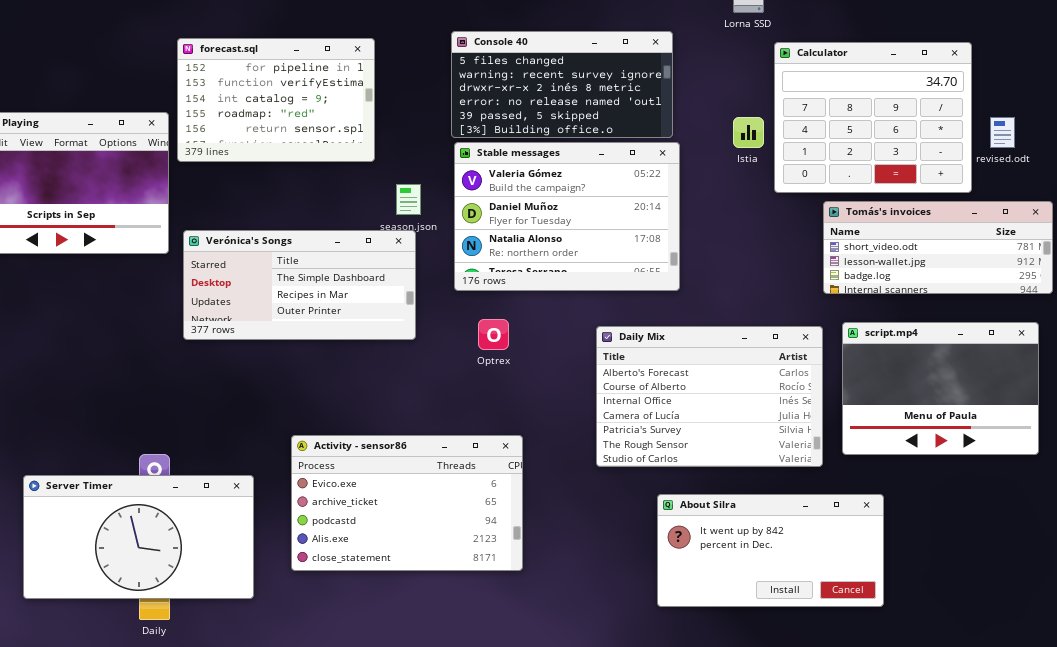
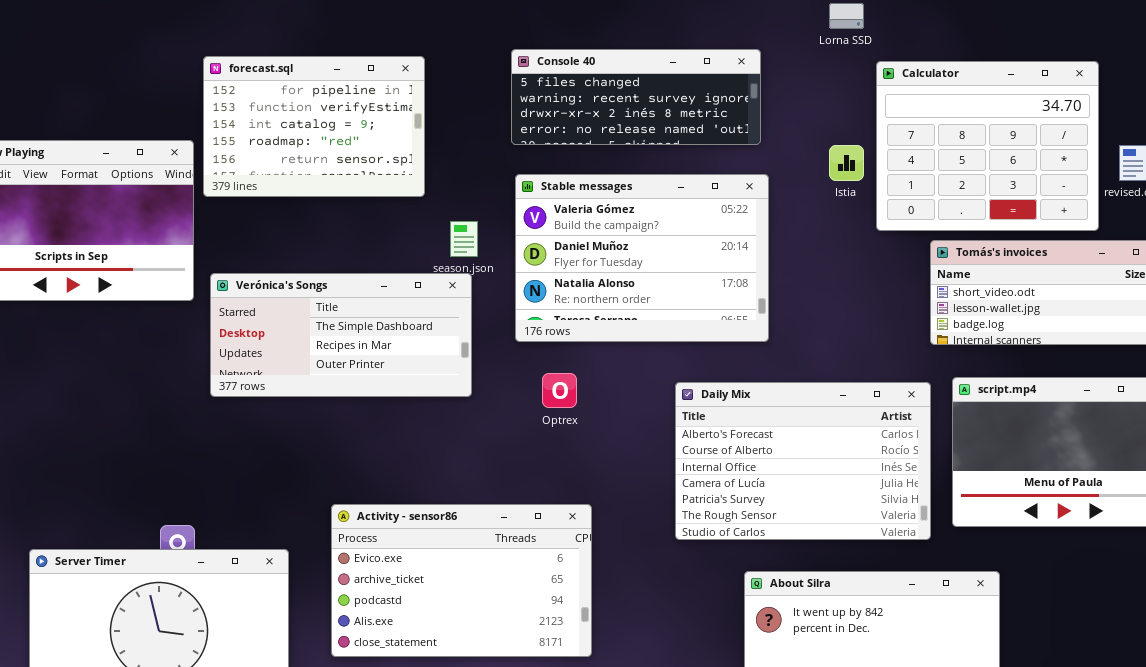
Console 40: [451,31,673,138] -> [511,49,761,145], resized

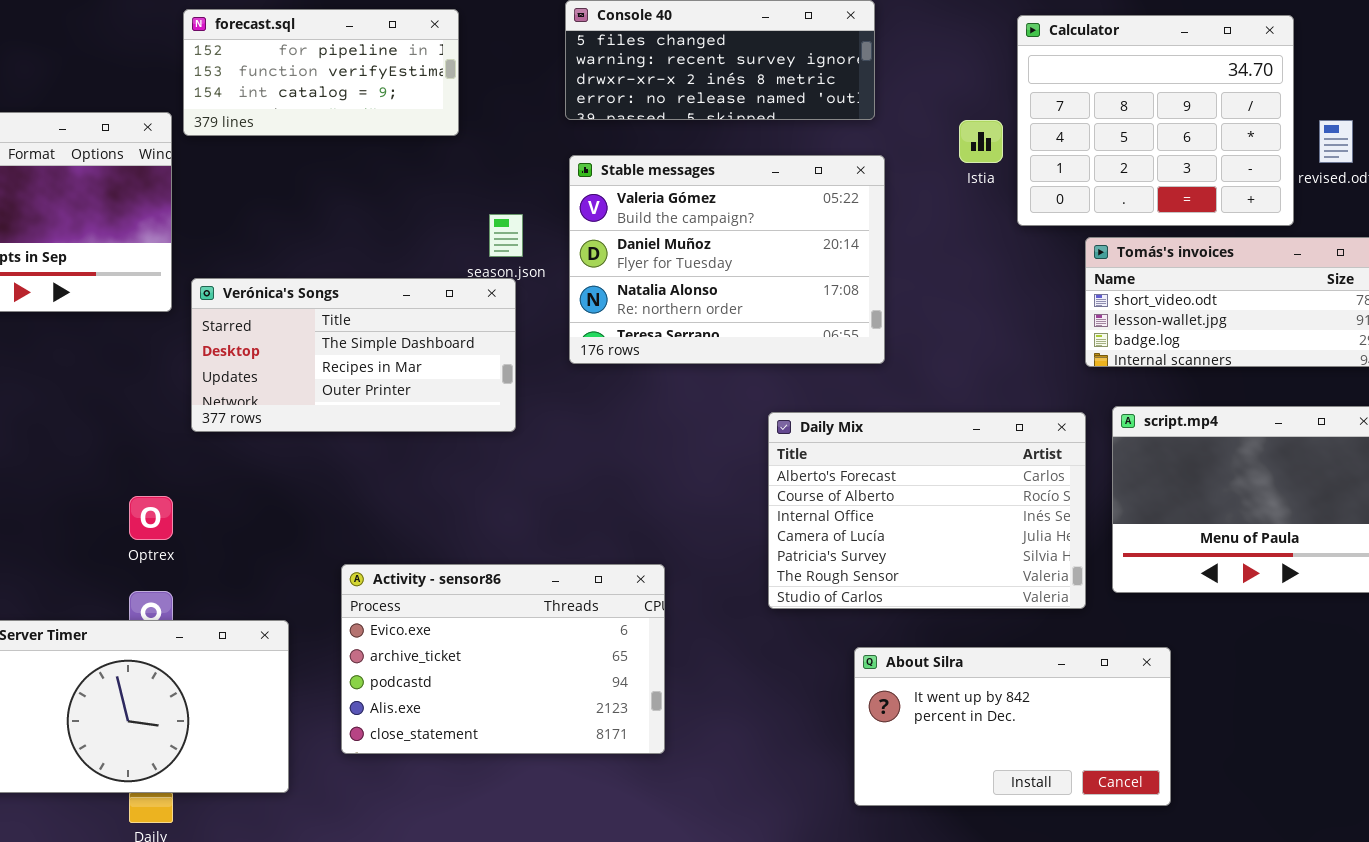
forecast.sql: [203,56,425,197] -> [183,9,459,136], resized
Optrex: [542,373,577,408] -> [129,496,173,540], moved

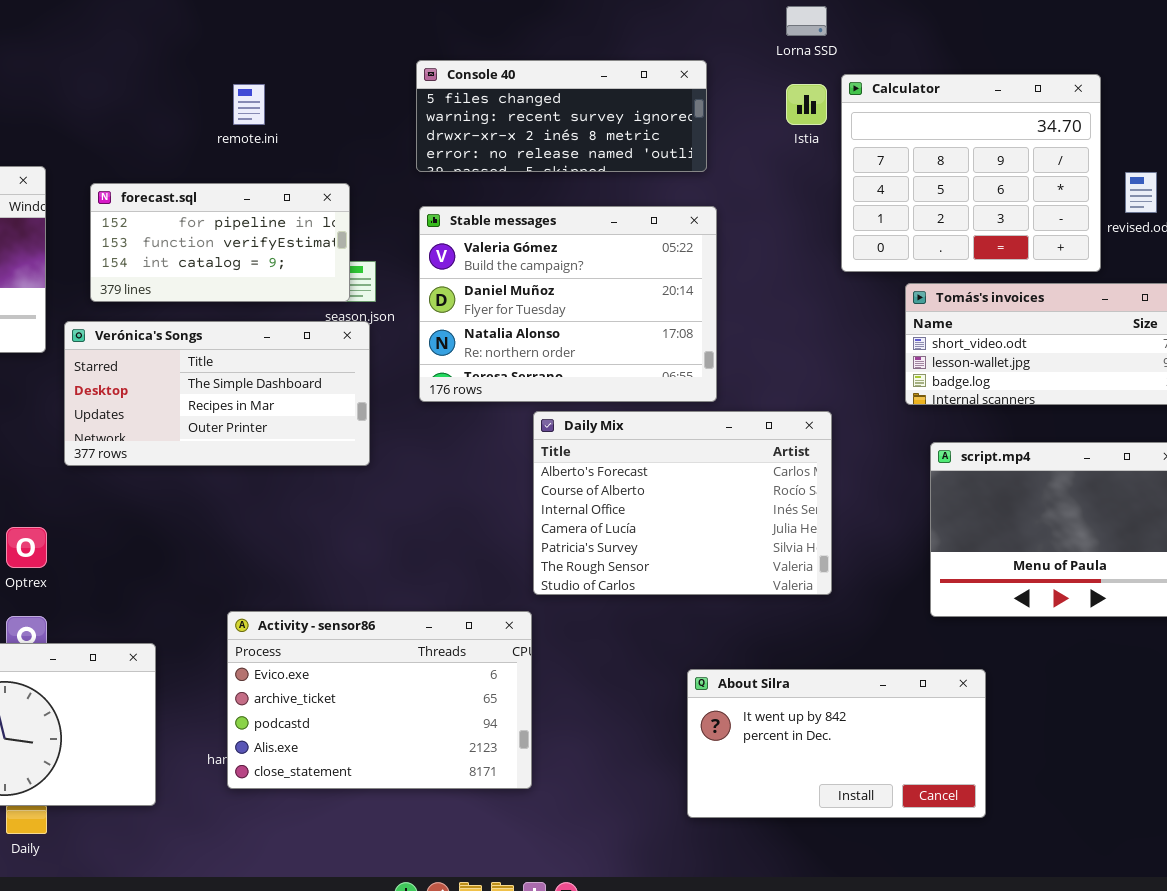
forecast.sql: [183,9,459,136] -> [90,183,350,302], moved
Istia: [959,120,1003,163] -> [786,84,827,125], moved
Daily Mix: [768,412,1086,609] -> [533,411,832,595], moved
Activity - sensor86: [341,564,665,754] -> [227,611,532,789], moved

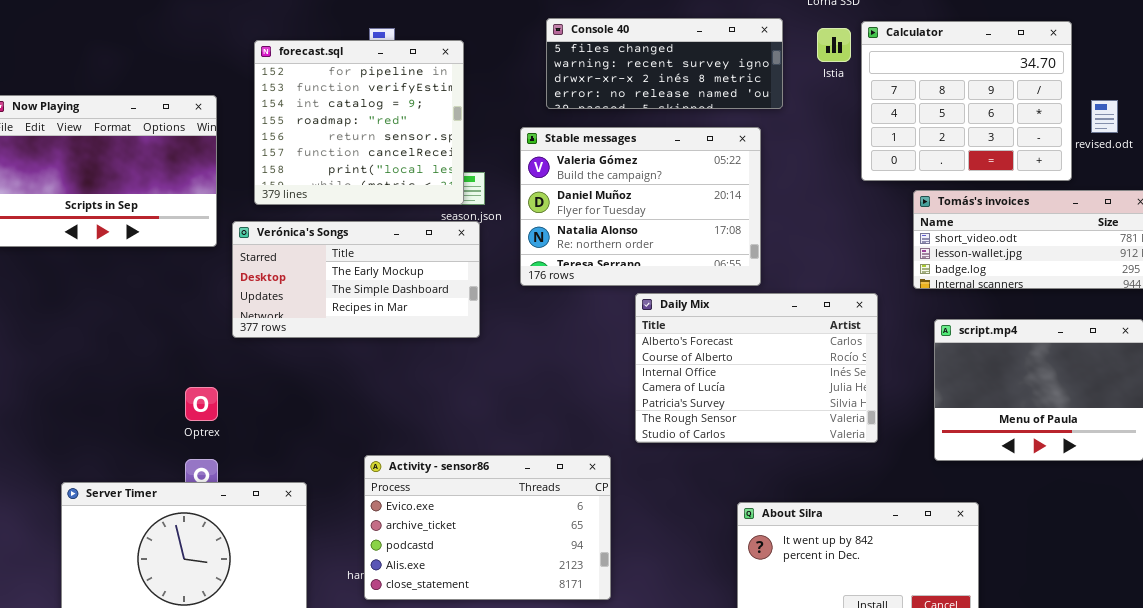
Console 40: [416,60,707,172] -> [546,18,783,109], moved
forecast.sql: [90,183,350,302] -> [254,40,464,205], resized
Verónica's Songs: [64,321,370,466] -> [232,221,480,338], scrolled up 1 row
Daily Mix: [533,411,832,595] -> [635,293,878,443], moved

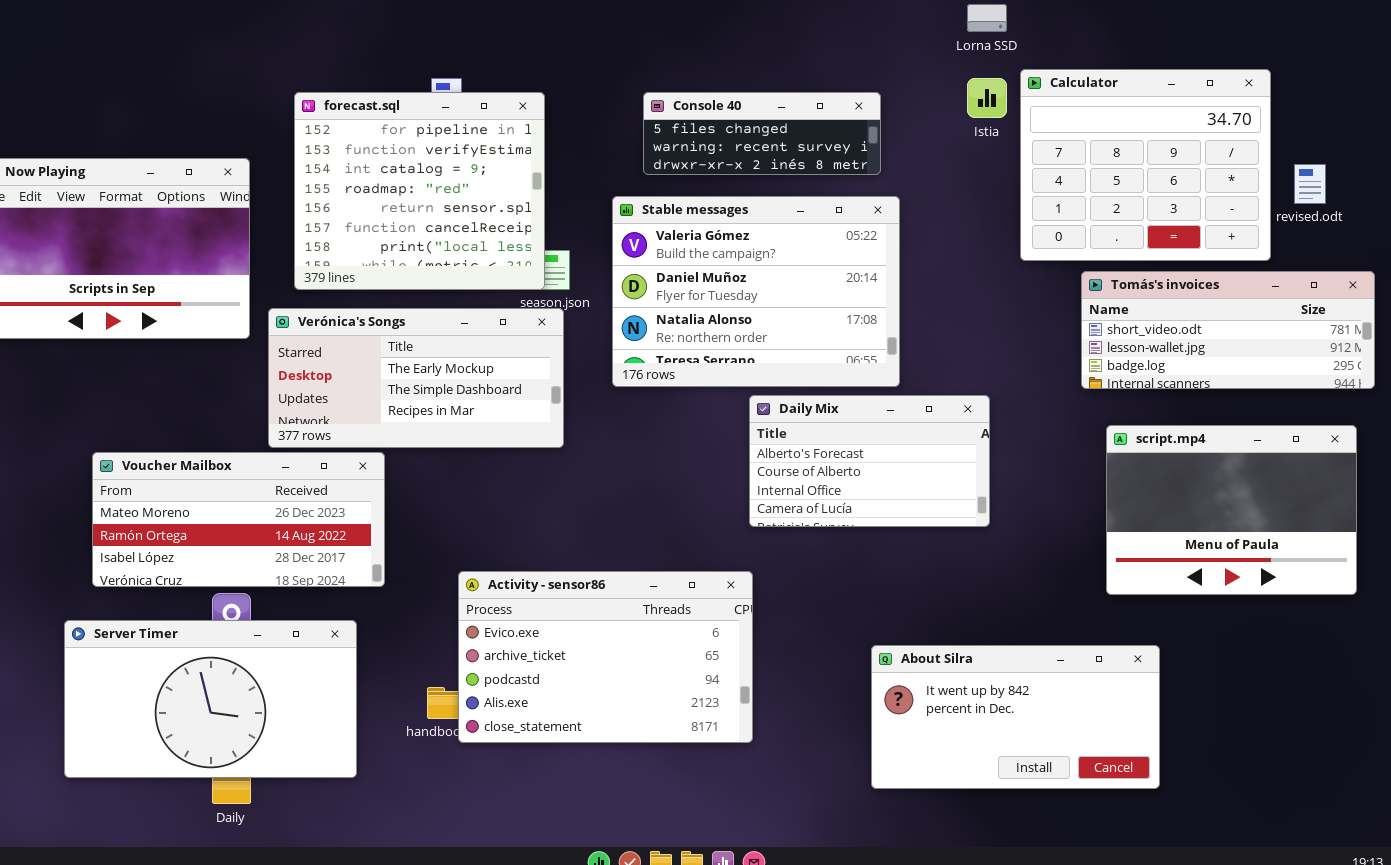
Console 40: [546,18,783,109] -> [643,92,881,175], resized
Daily Mix: [635,293,878,443] -> [749,395,990,527], resized
Voucher Mailbox: none -> [92,452,385,587], opened
Activity - sensor86: [364,455,611,600] -> [458,571,753,743], moved

